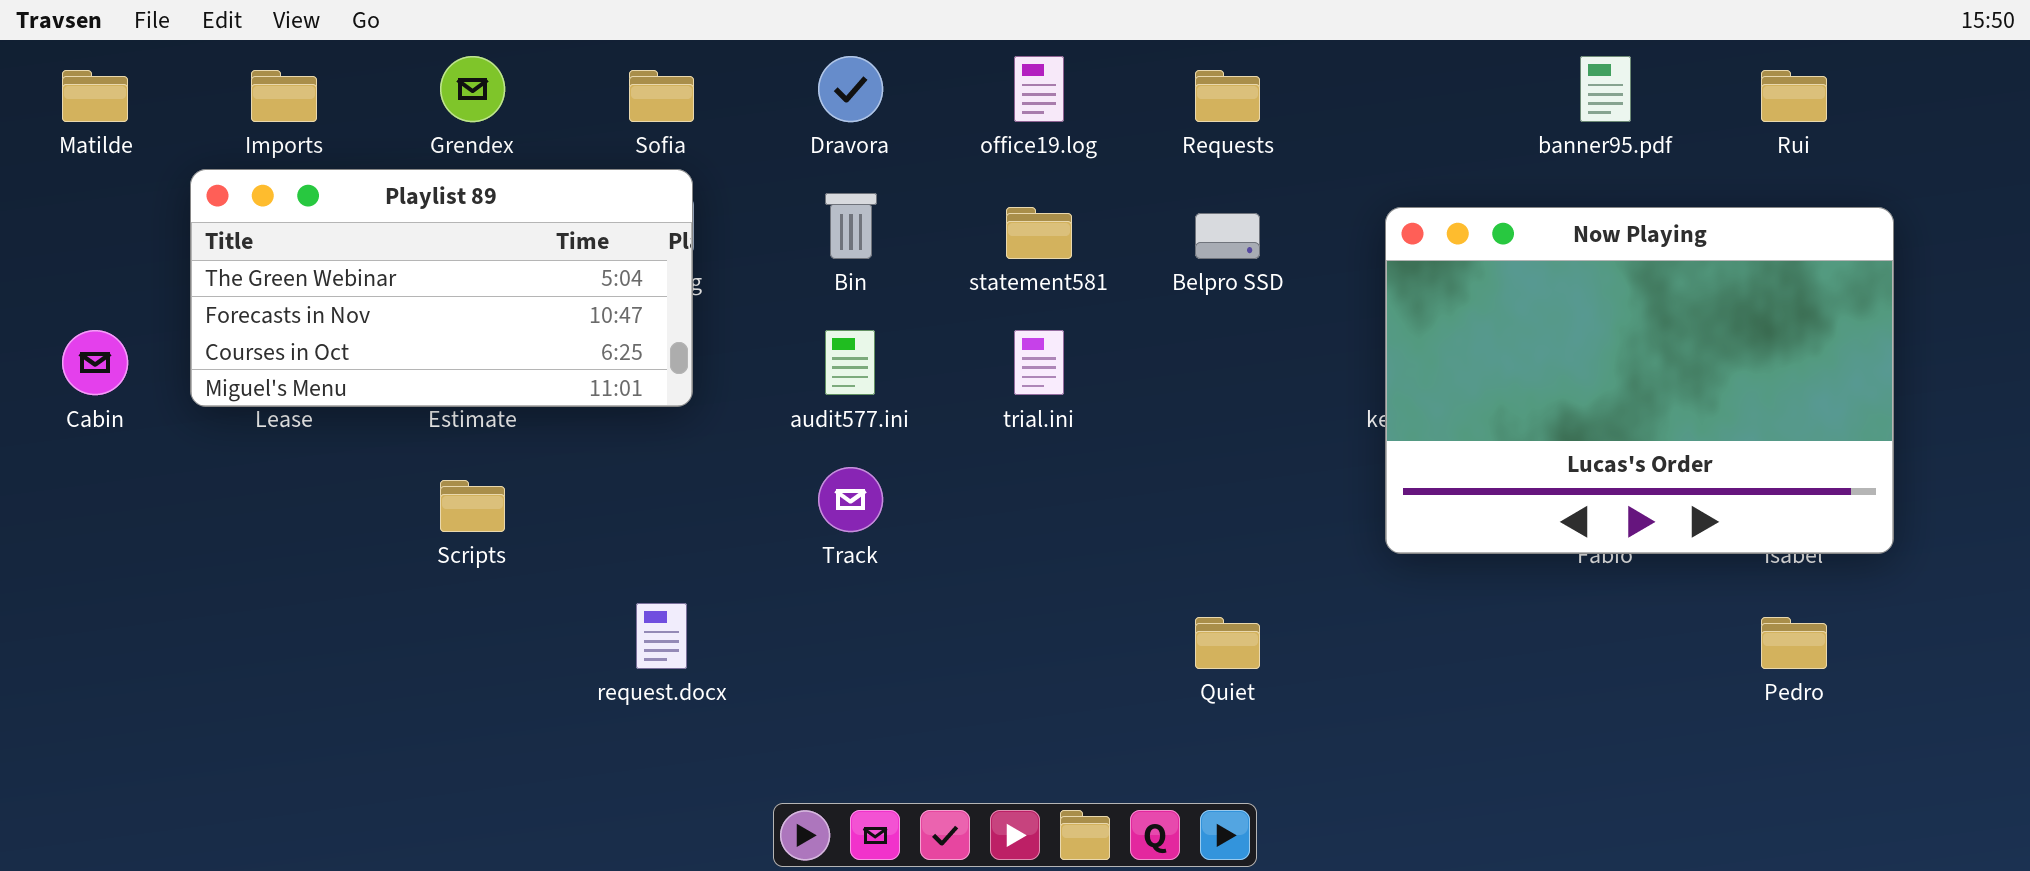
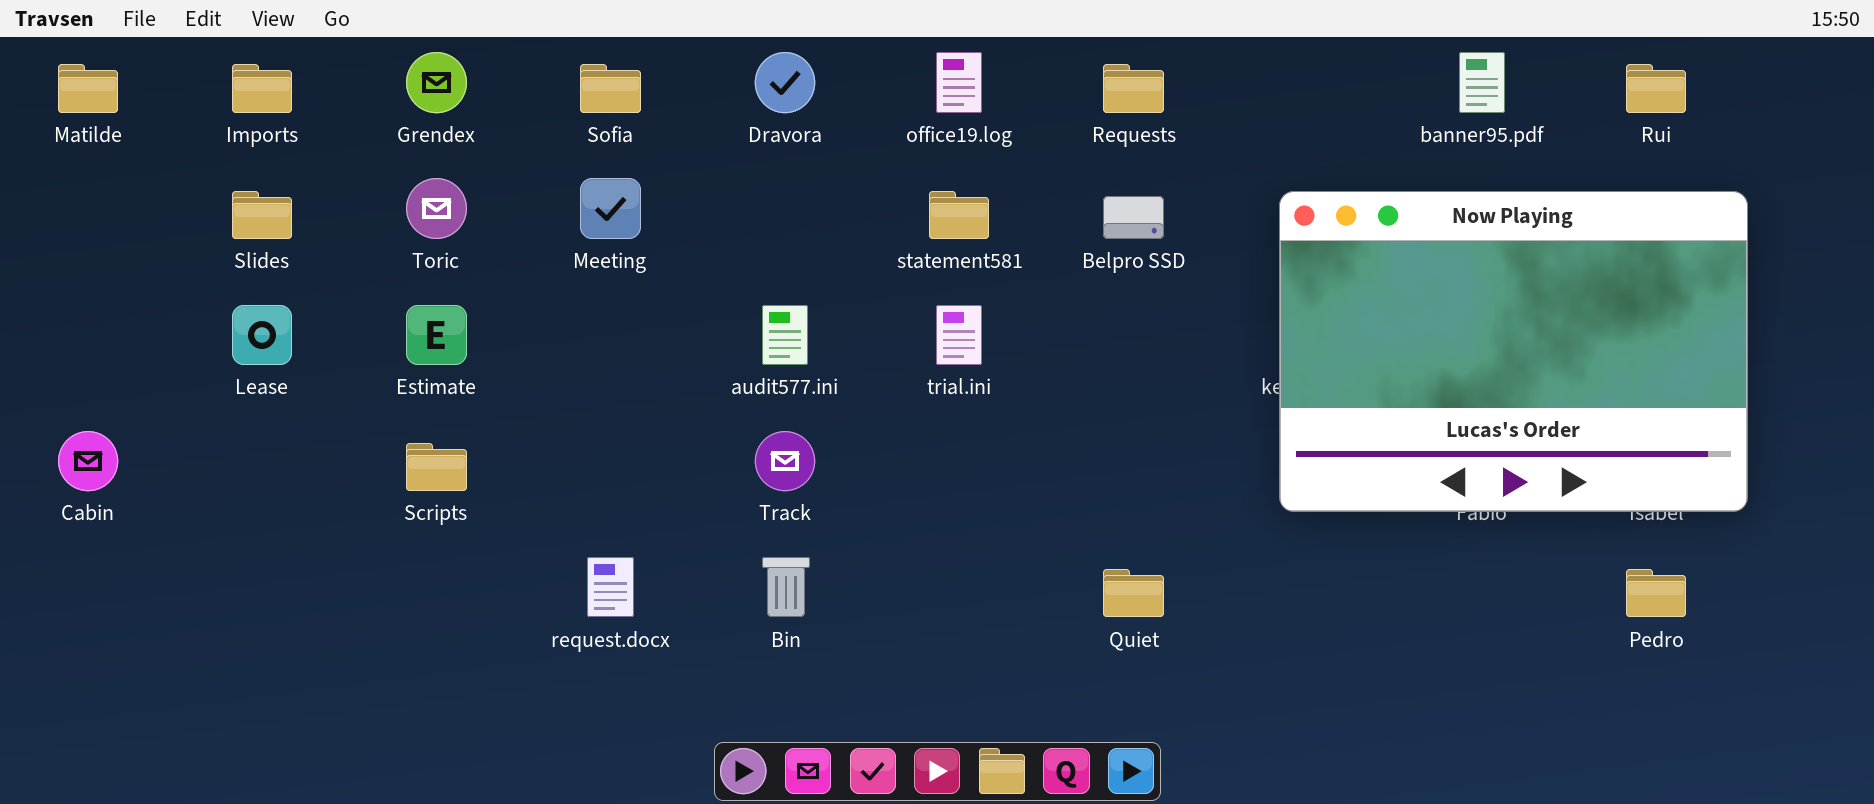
Playlist 89: [190,169,693,407] -> none, closed
Bin: [825,193,877,259] -> [762,557,810,617], moved
Cabin: [62,330,128,395] -> [58,431,118,491], moved

